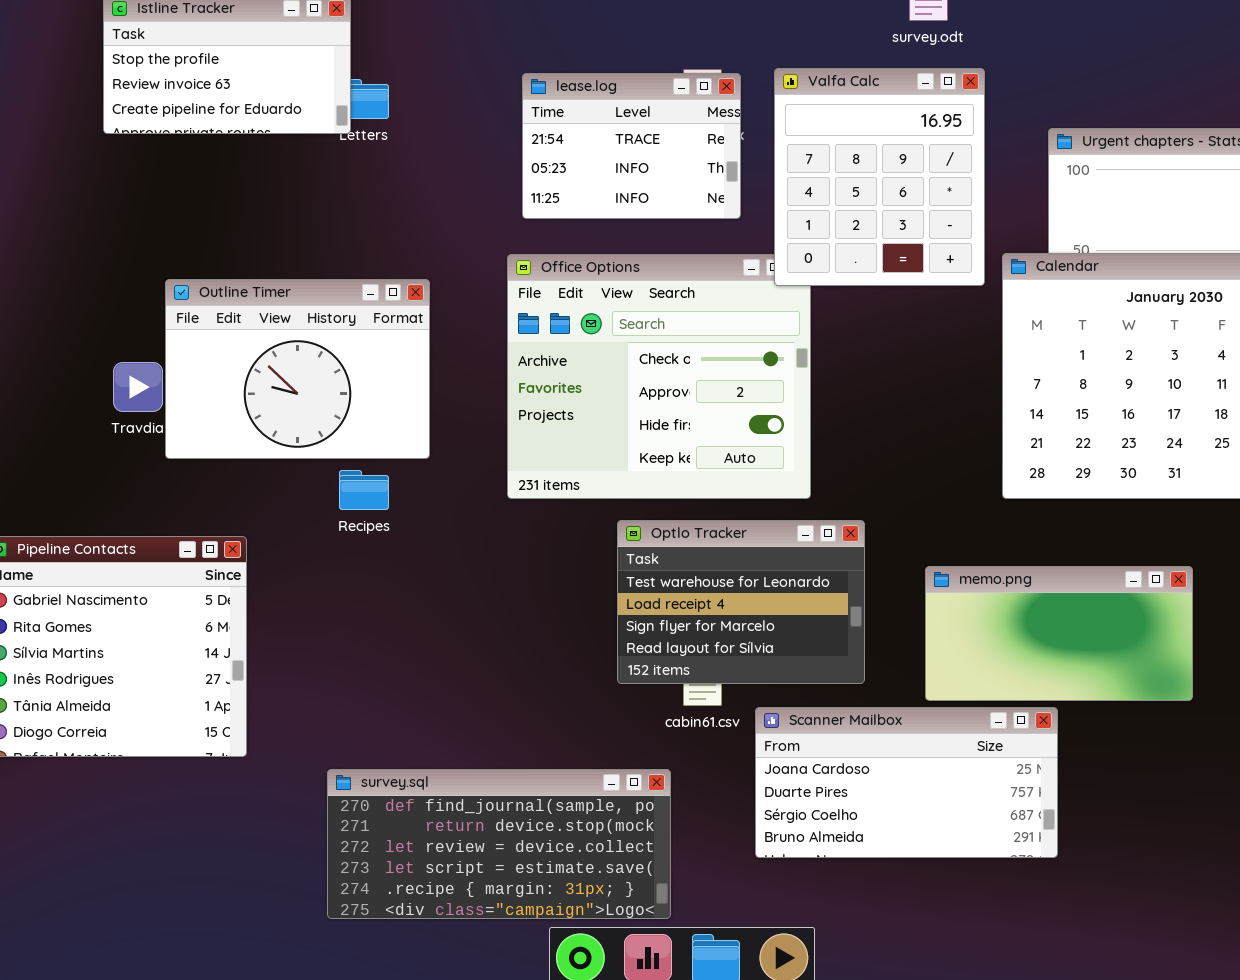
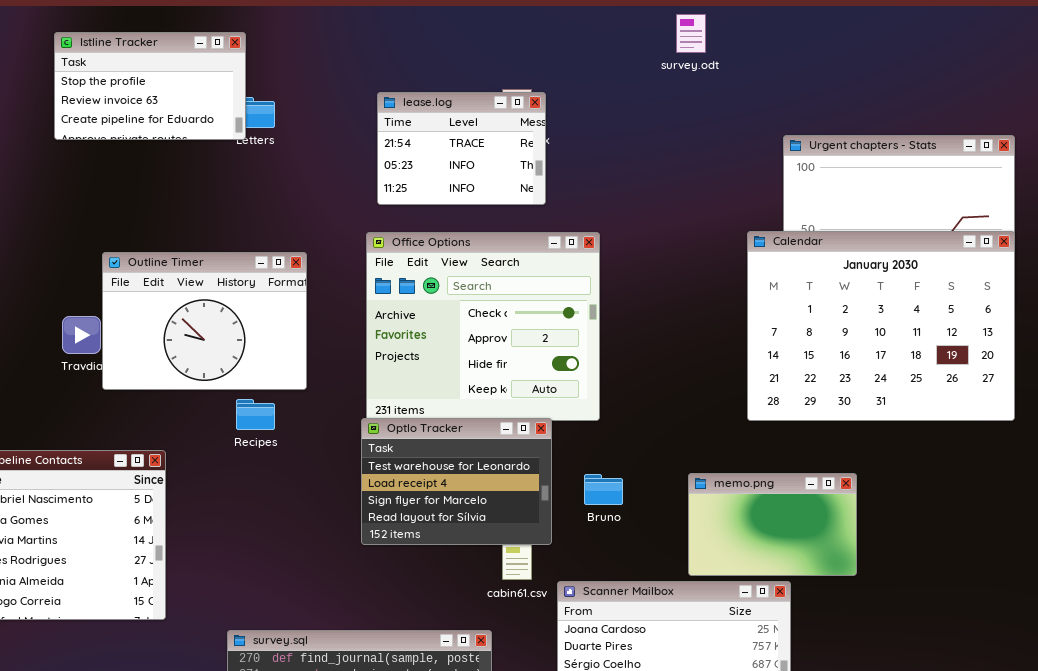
Valfa Calc: [774,68,985,286] -> none, closed
Optlo Tracker: [617,520,865,684] -> [361,418,552,545], moved
memo.png: [925,566,1193,701] -> [688,473,857,576], resized

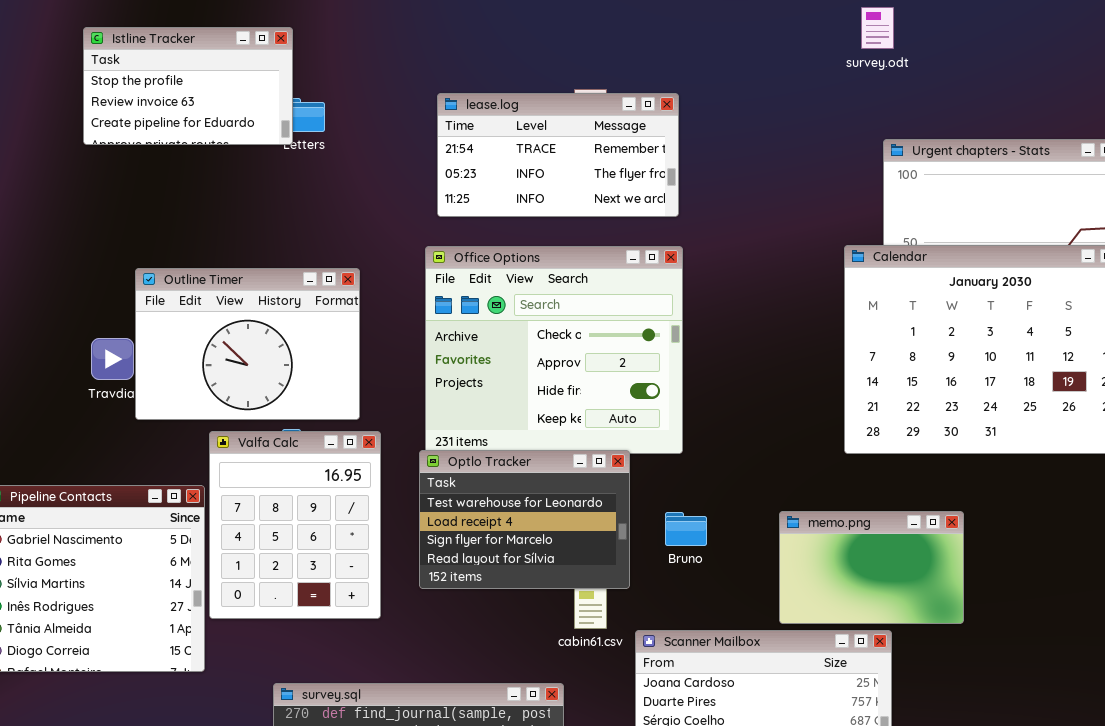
survey.odt: [676,14,706,53] -> [861,7,894,49], moved
lease.log: [377,92,546,205] -> [437,93,679,217], resized
Valfa Calc: none -> [209,431,381,619], opened

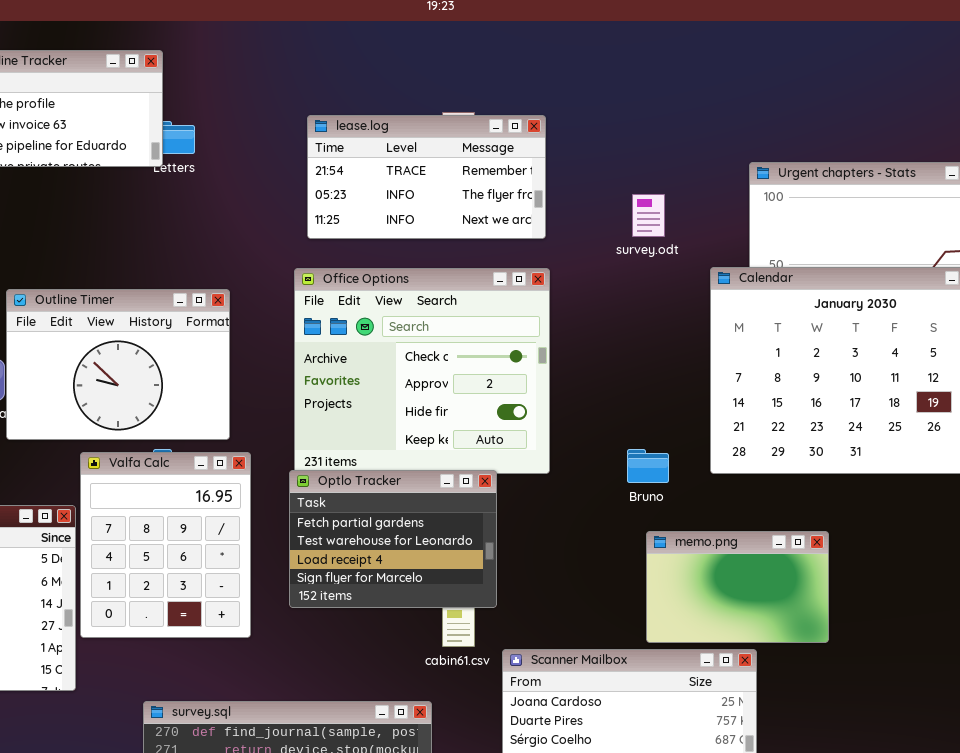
survey.odt: [861,7,894,49] -> [632,194,665,237], moved
Optlo Tracker: [419,450,630,589] -> [289,470,497,608], scrolled up 1 row
Bruno: [665,512,707,546] -> [627,449,669,483], moved

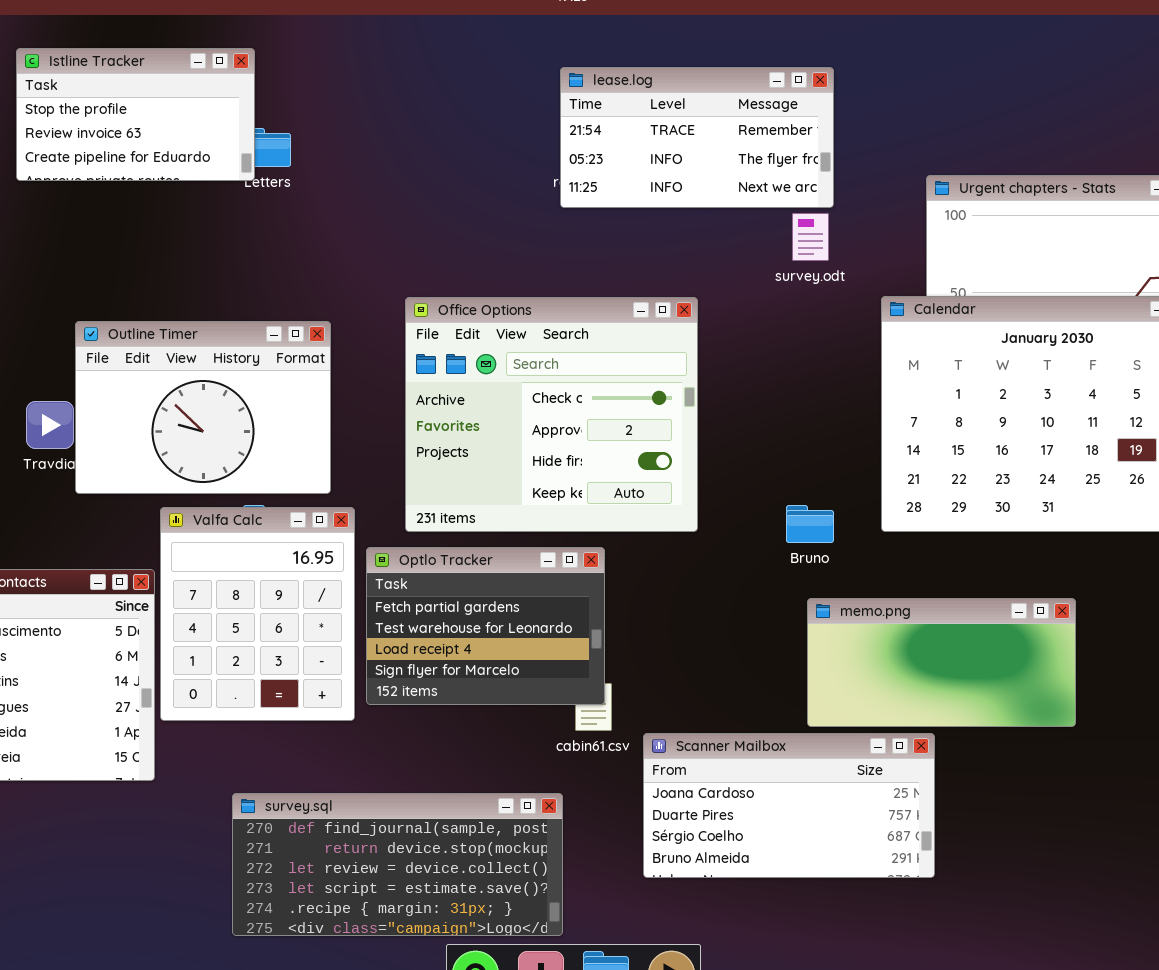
lease.log: [307,115,546,239] -> [560,67,834,208], moved
Optlo Tracker: [289,470,497,608] -> [366,547,605,705], moved
memo.png: [646,531,829,643] -> [807,598,1076,727], resized

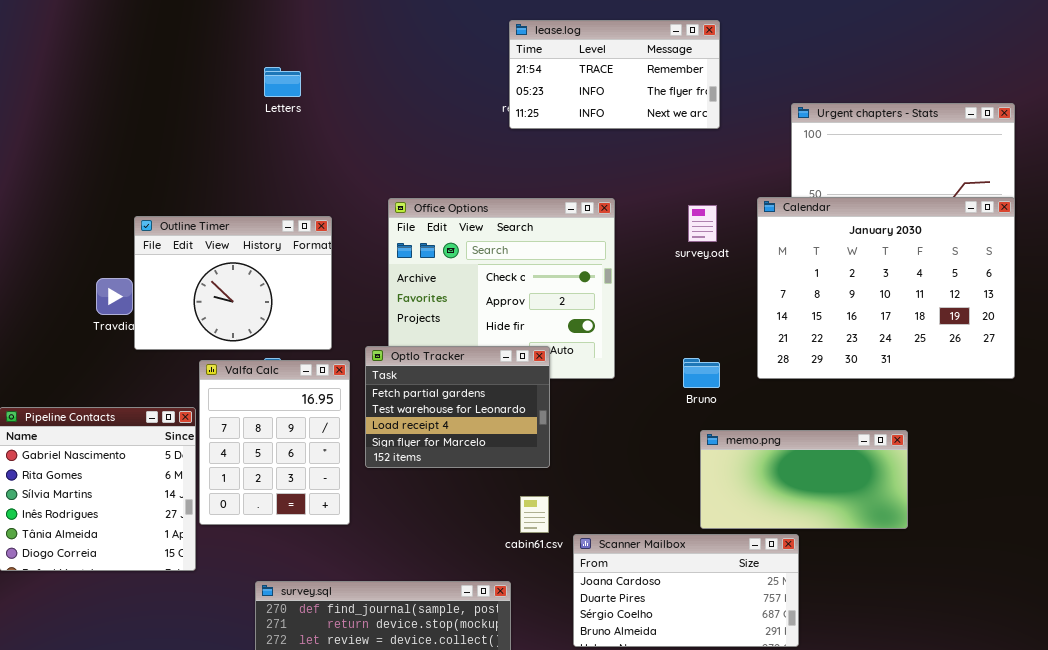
Istline Tracker: [16,48,255,181] -> none, closed
survey.odt: [792,213,829,261] -> [688,205,717,242], moved
Optlo Tracker: [366,547,605,705] -> [365,346,550,468], moved

